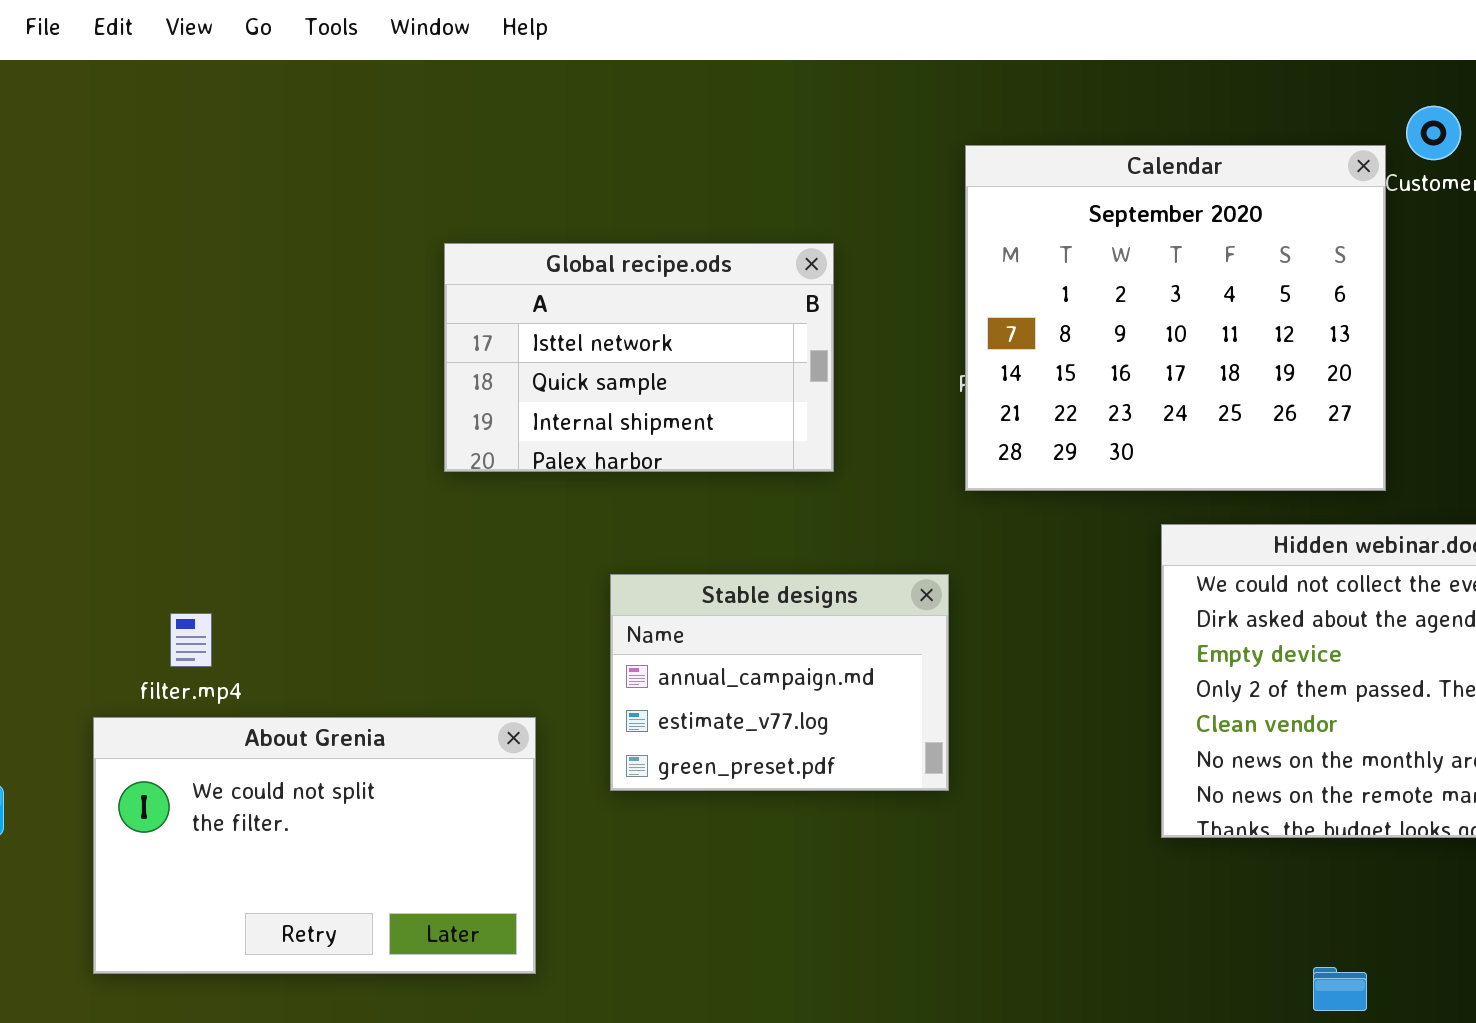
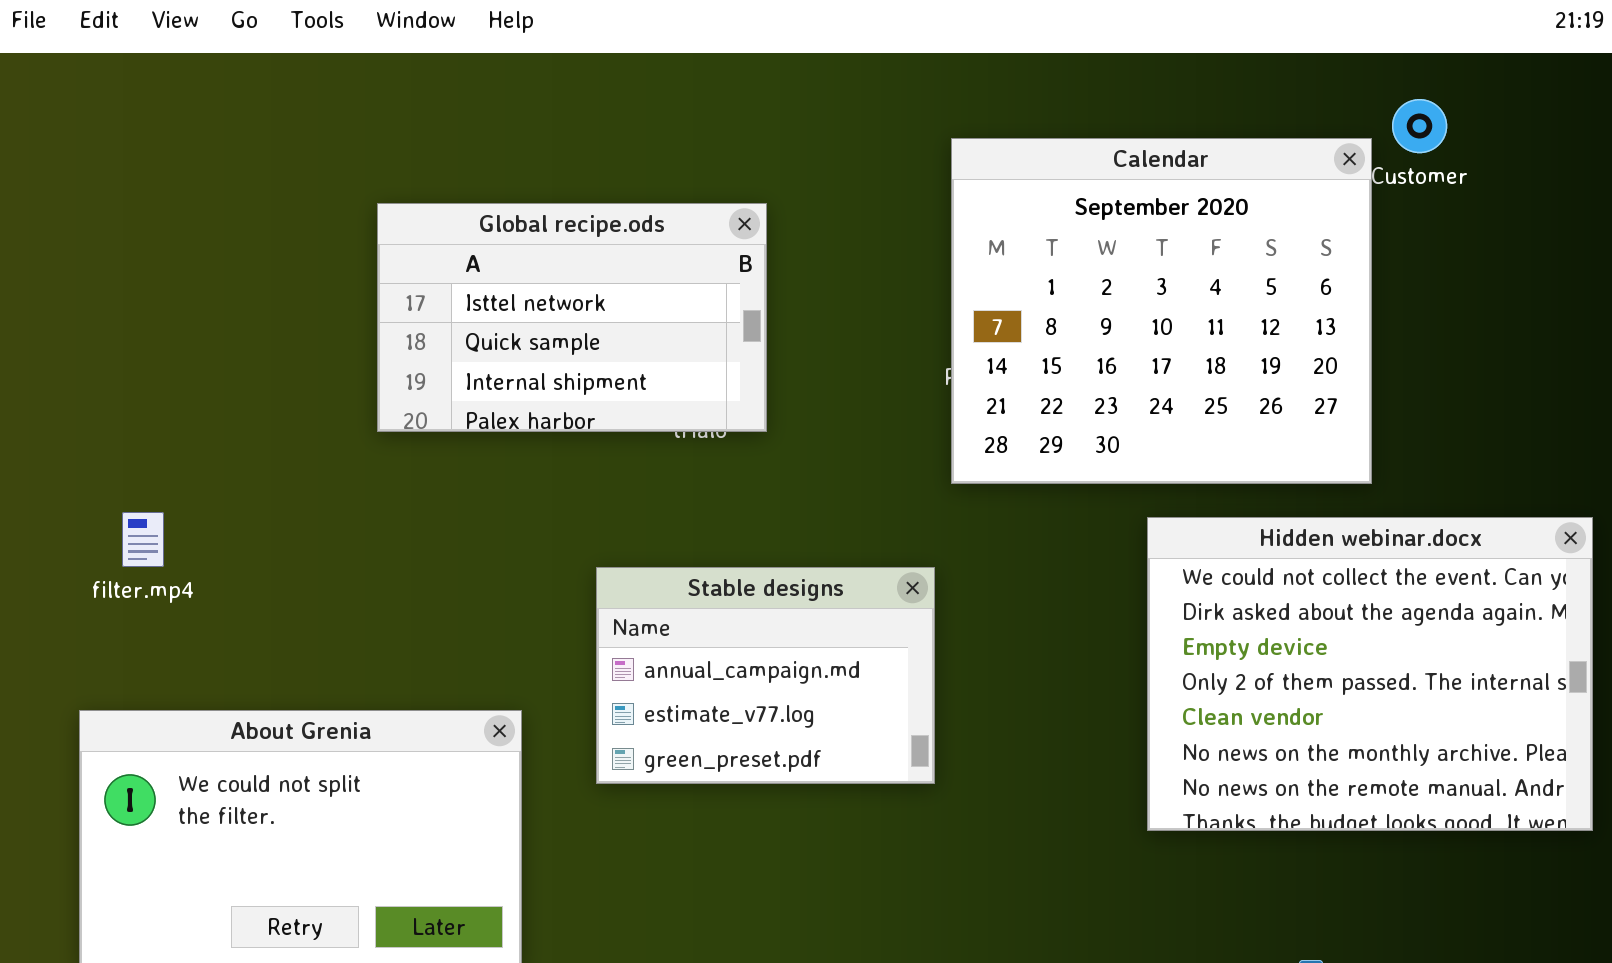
Global recipe.ods: [444,243,834,472] -> [377,203,767,432], moved
filter.mp4: [170,613,212,667] -> [122,512,164,567], moved

